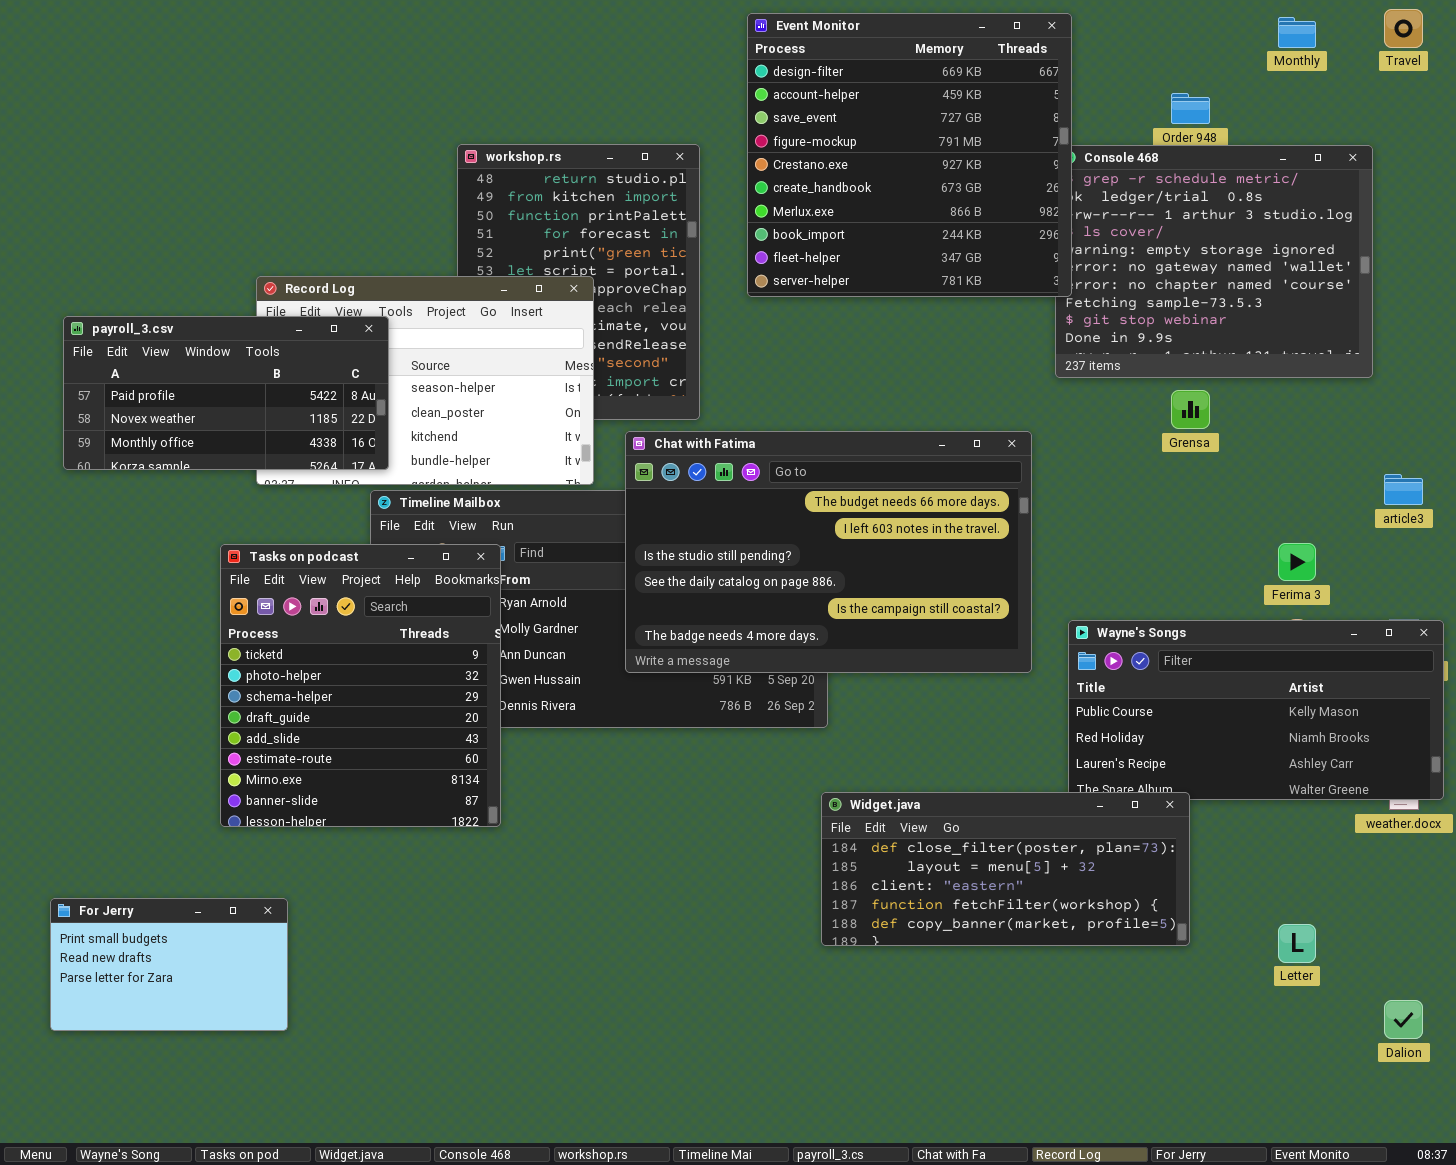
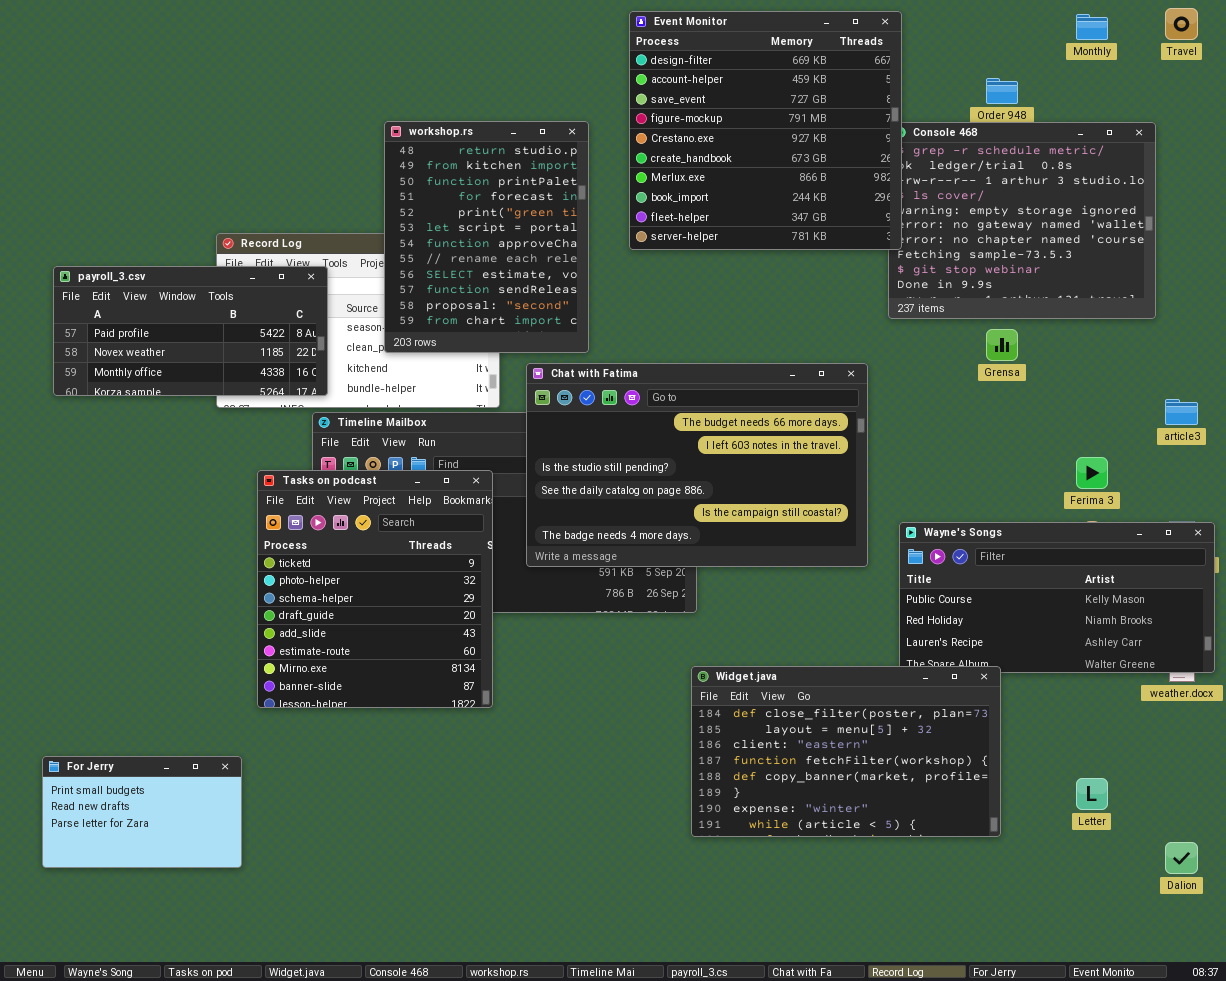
workshop.rs: [457,144,700,420] -> [384,121,589,353], raised
Tasks on podcast: [220,544,501,827] -> [257,470,493,708], moved
Widget.java: [821,792,1190,946] -> [691,666,1001,837], resized

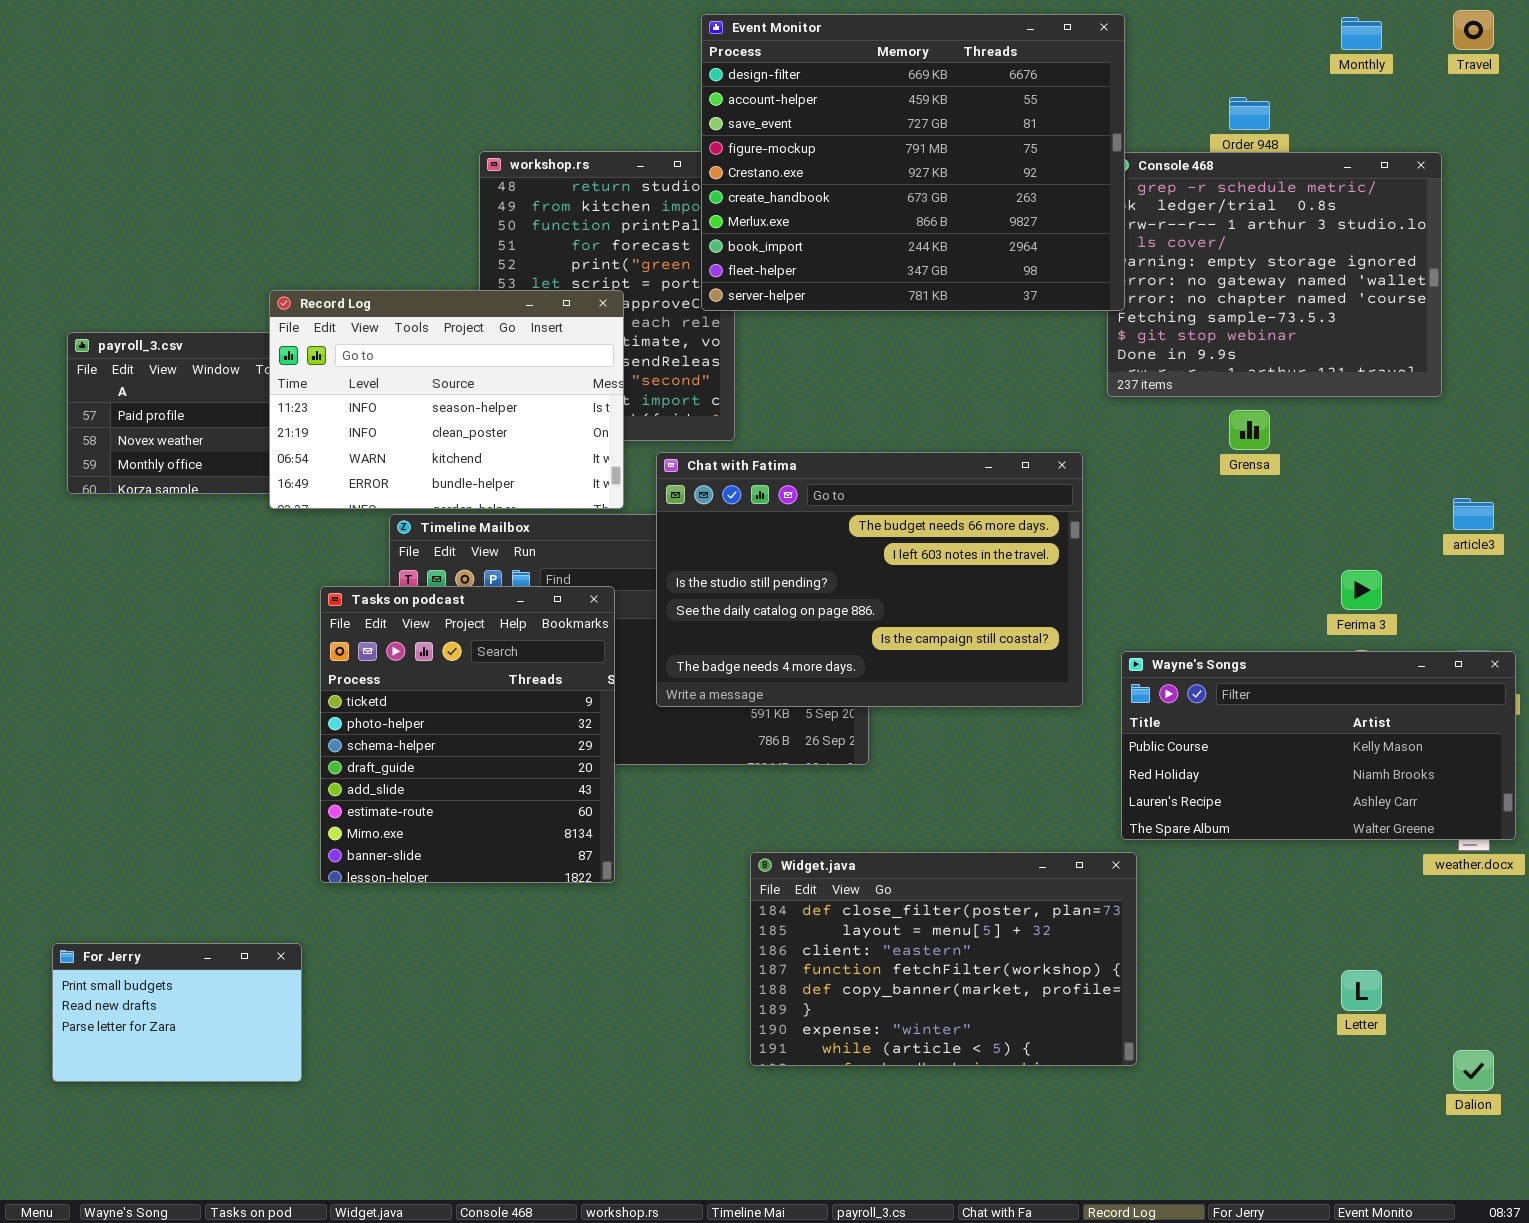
Event Monitor: [629,11,902,250] -> [701,14,1125,311], resized
Record Log: [216,233,500,408] -> [269,290,624,509], raised
Widget.java: [691,666,1001,837] -> [750,852,1137,1066], moved

